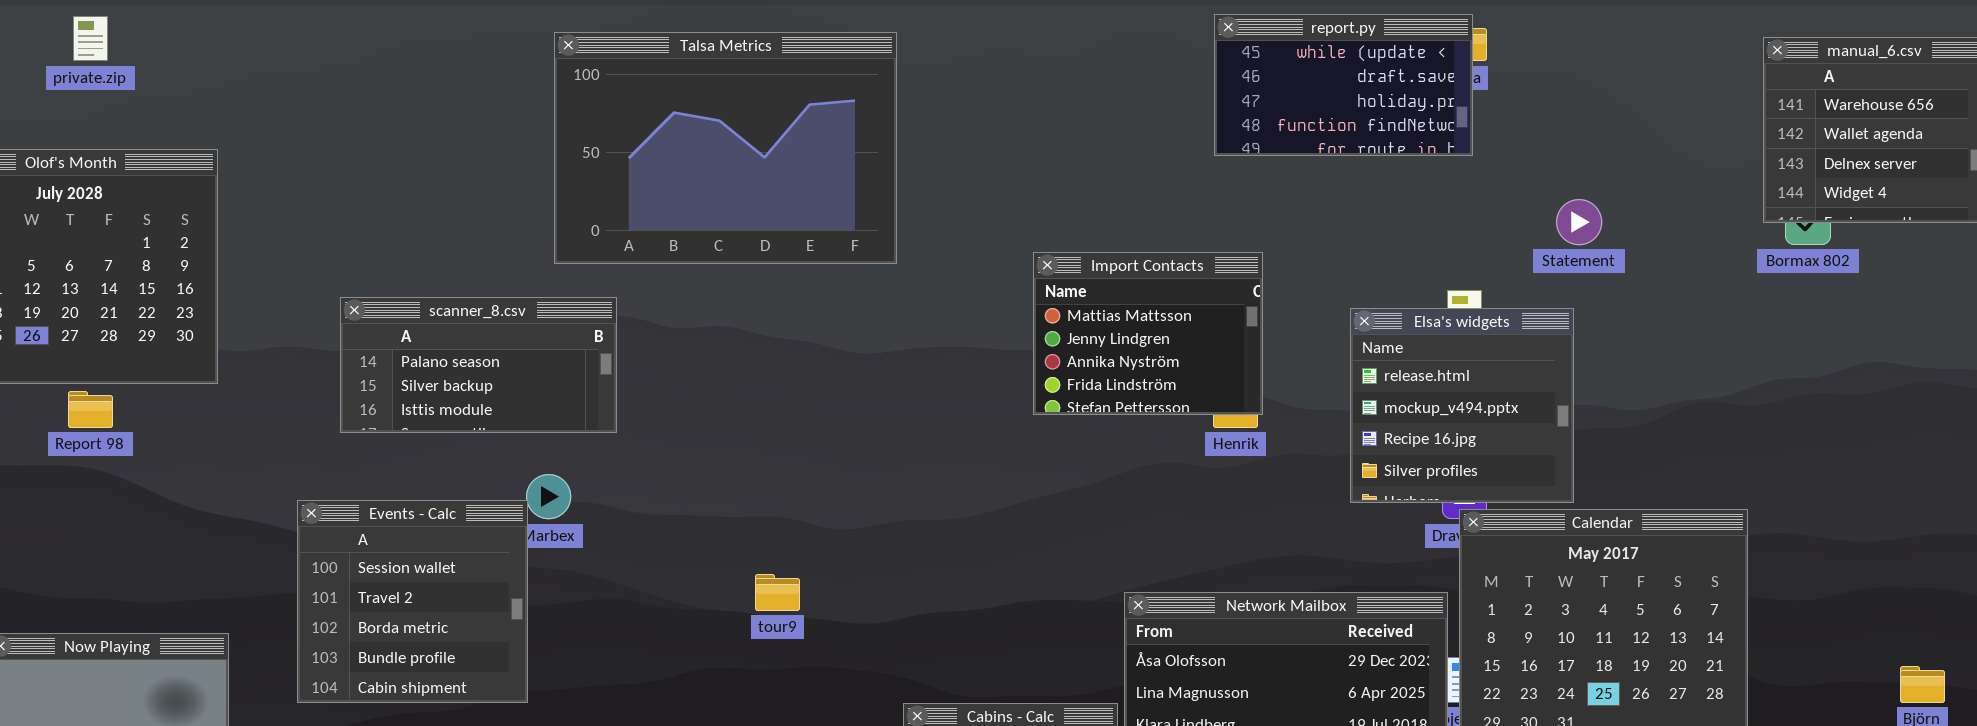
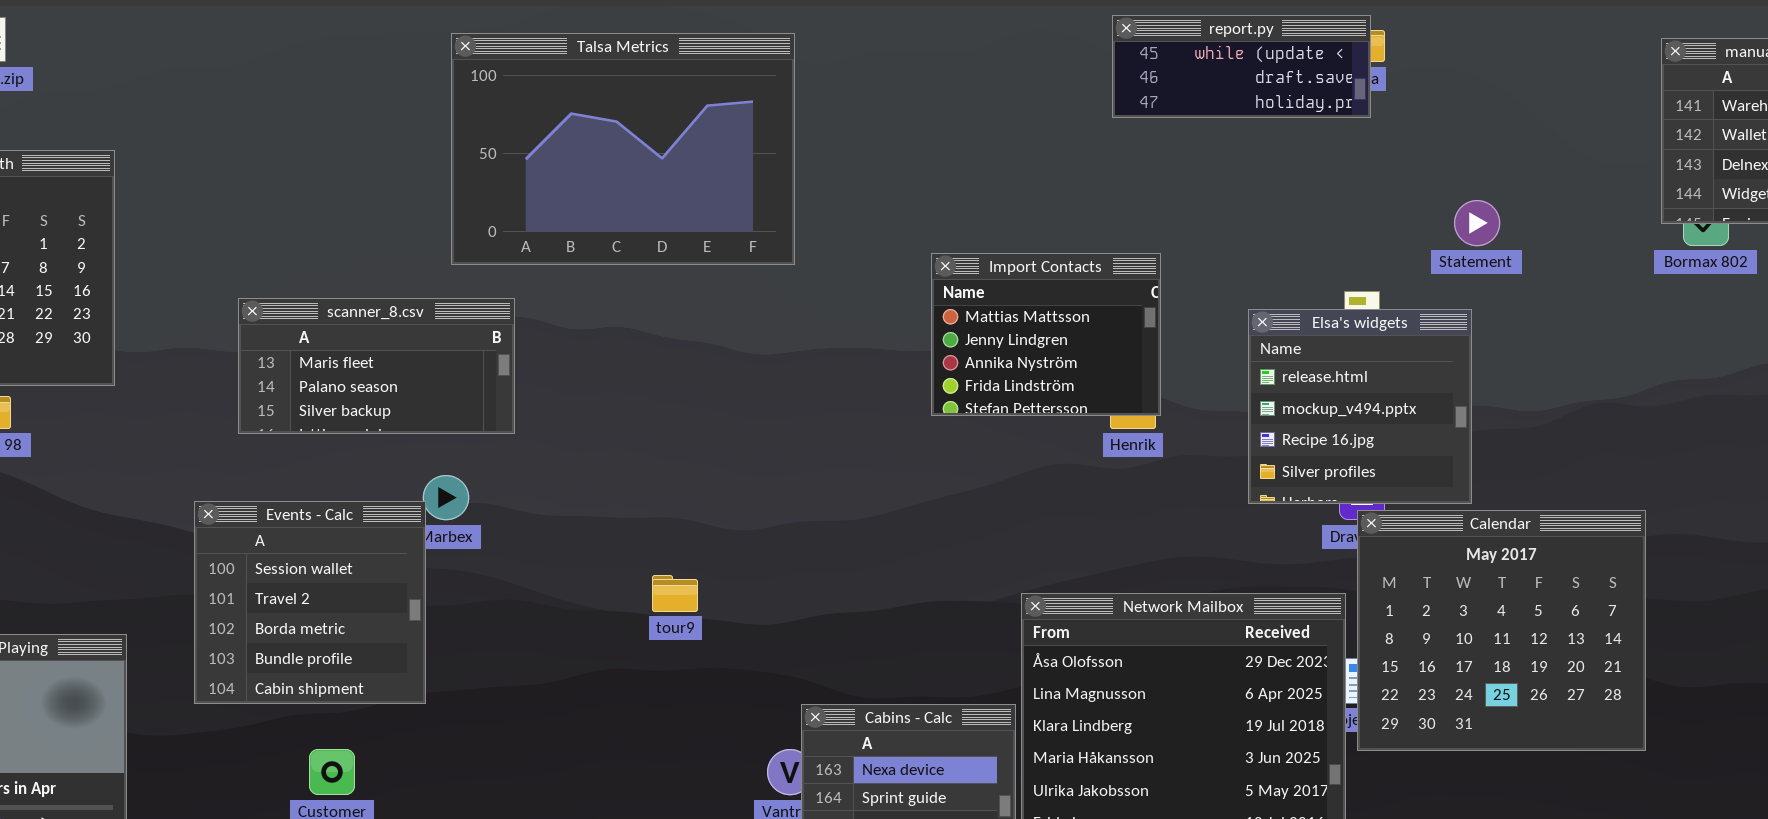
report.py: [1214,14,1473,156] -> [1112,15,1371,118], resized
scanner_8.csv: [340,297,617,433] -> [238,298,515,434], scrolled up 1 row

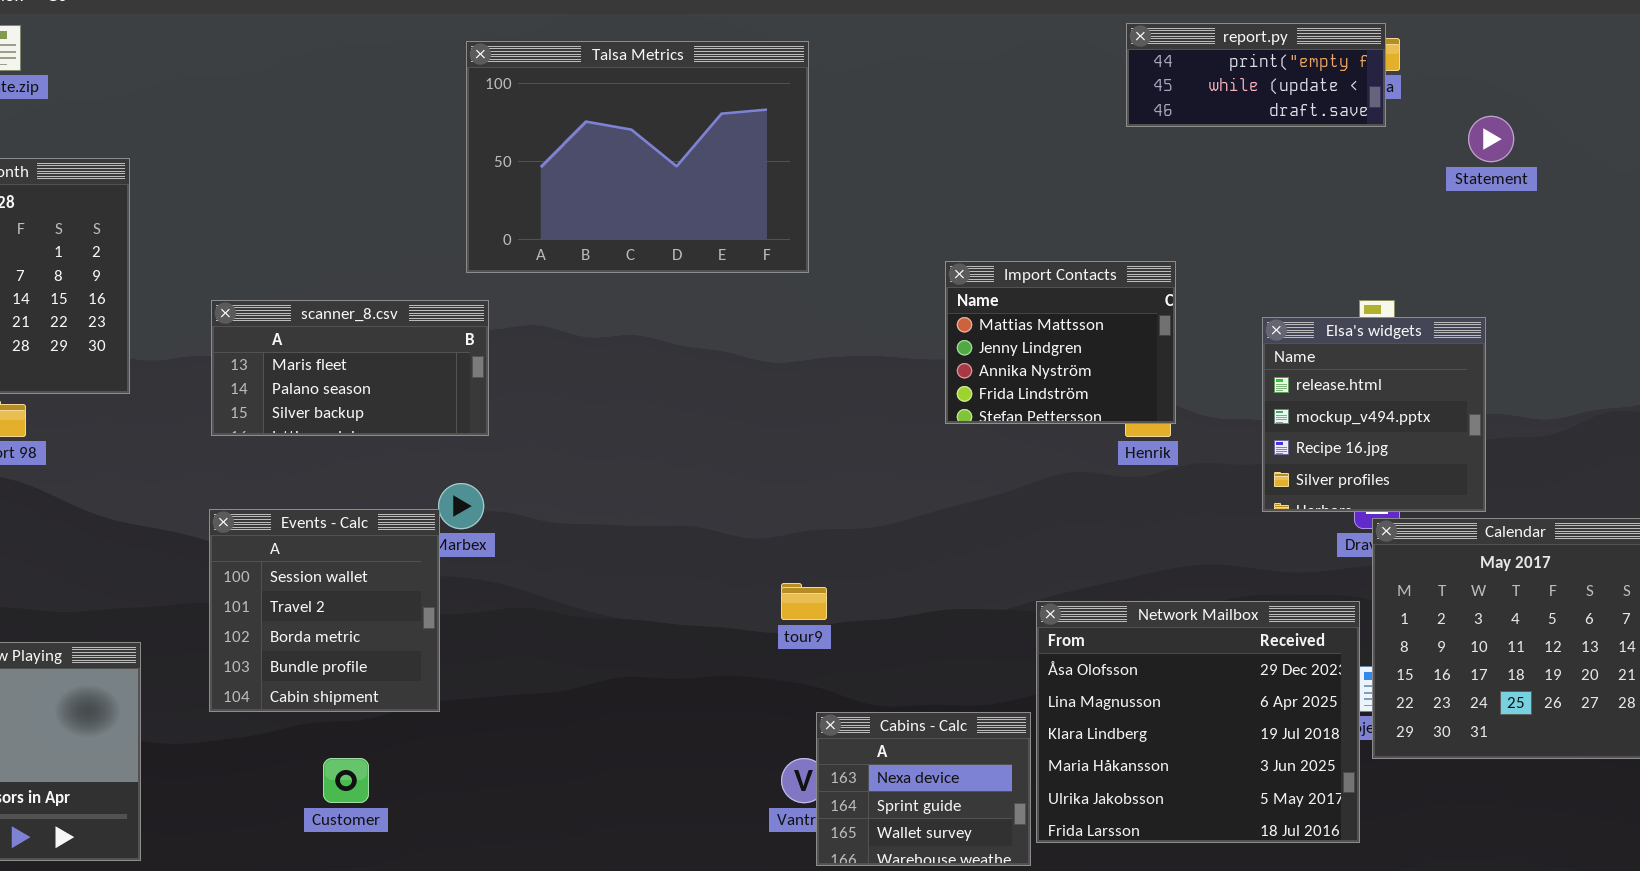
report.py: [1112,15,1371,118] -> [1126,23,1386,127], scrolled up 1 row
Statement: [1454,200,1500,246] -> [1468,116,1514,162], moved
scanner_8.csv: [238,298,515,434] -> [211,300,489,436], moved
tour9: [652,575,698,612] -> [781,583,827,620], moved

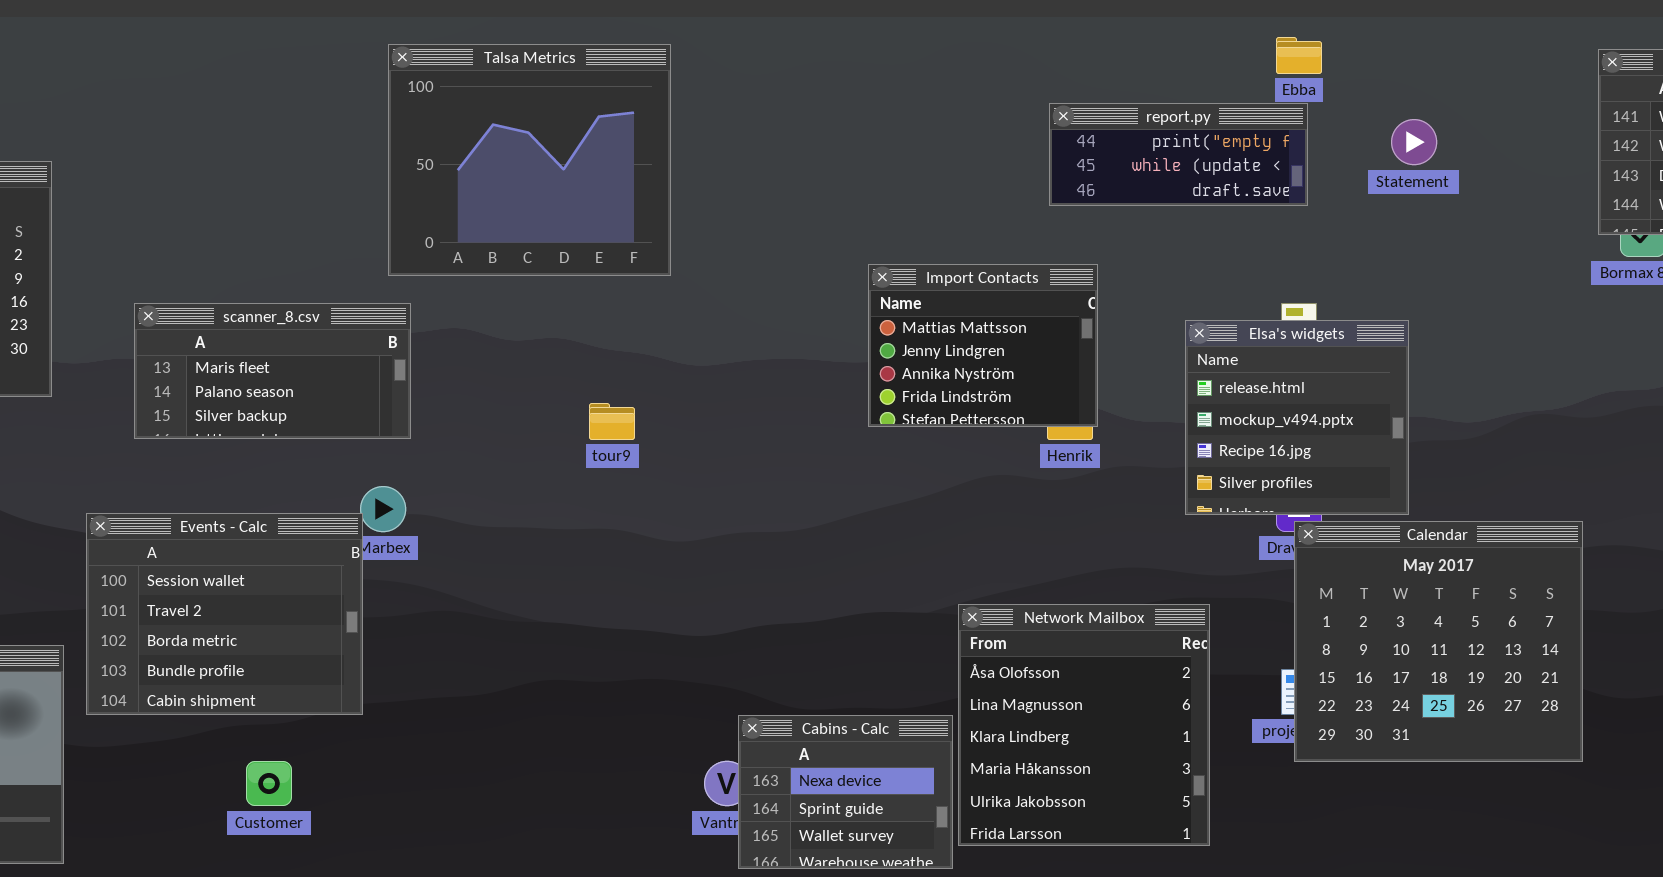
report.py: [1126,23,1386,127] -> [1049,103,1308,206], moved
Talsa Metrics: [466,41,809,273] -> [388,44,671,276], resized
Events - Calc: [209,509,440,712] -> [86,513,363,715], resized
tour9: [781,583,827,620] -> [589,403,635,440], moved
Network Mailbox: [1036,601,1360,843] -> [958,604,1210,846], resized

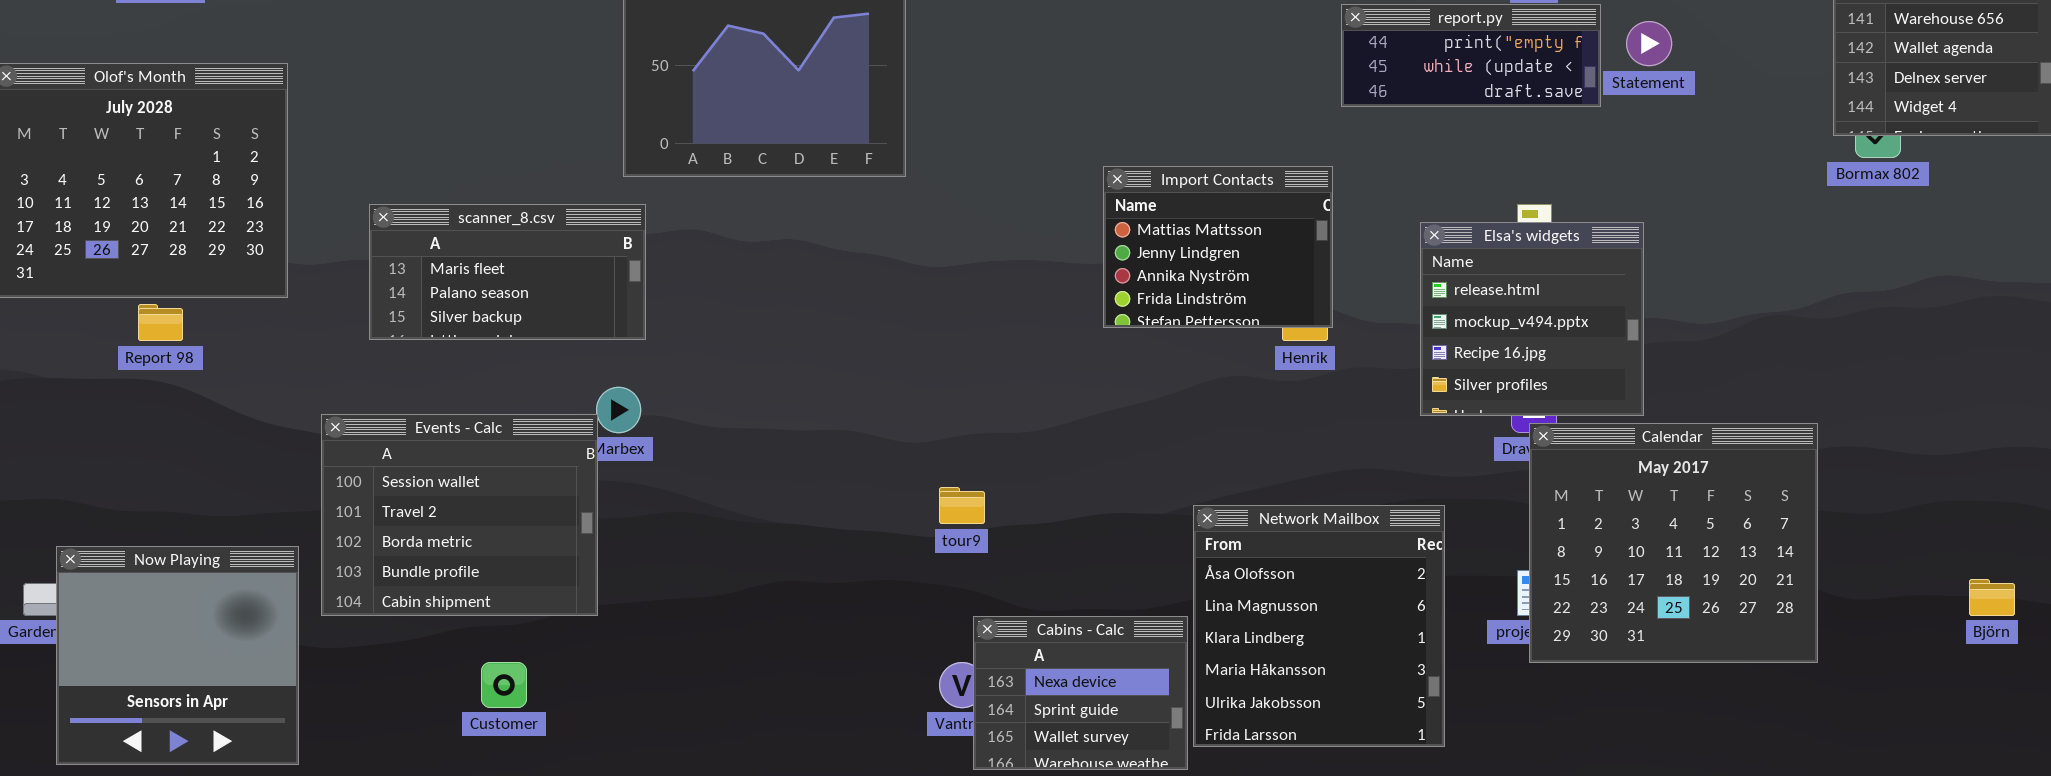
report.py: [1049,103,1308,206] -> [1341,4,1601,107], moved
tour9: [589,403,635,440] -> [939,487,985,524], moved

